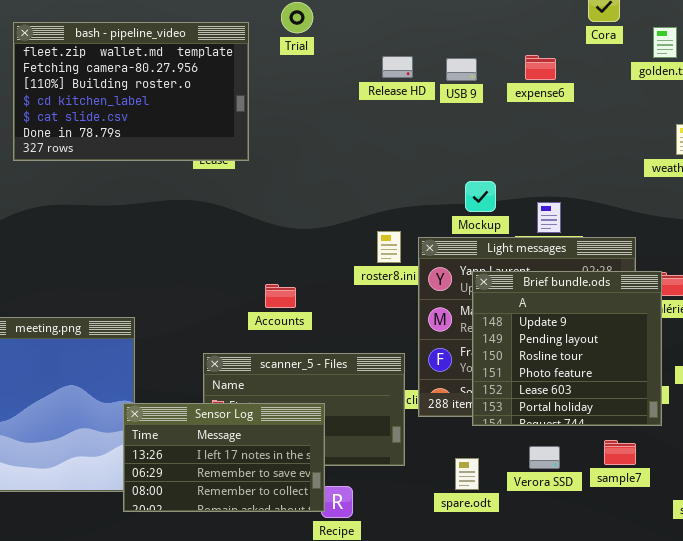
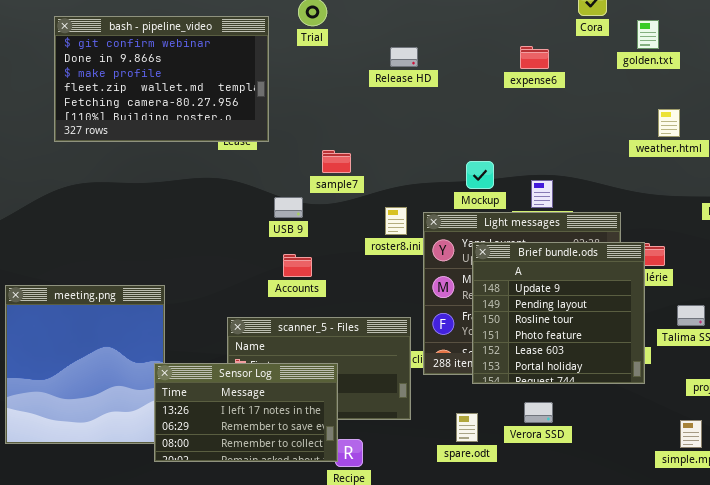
bash - pipeline_video: [13,22,249,161] -> [54,16,269,142], scrolled up 3 rows
USB 9: [446,58,477,81] -> [274,197,303,218], moved
sample7: [604,440,636,465] -> [322,150,351,173], moved

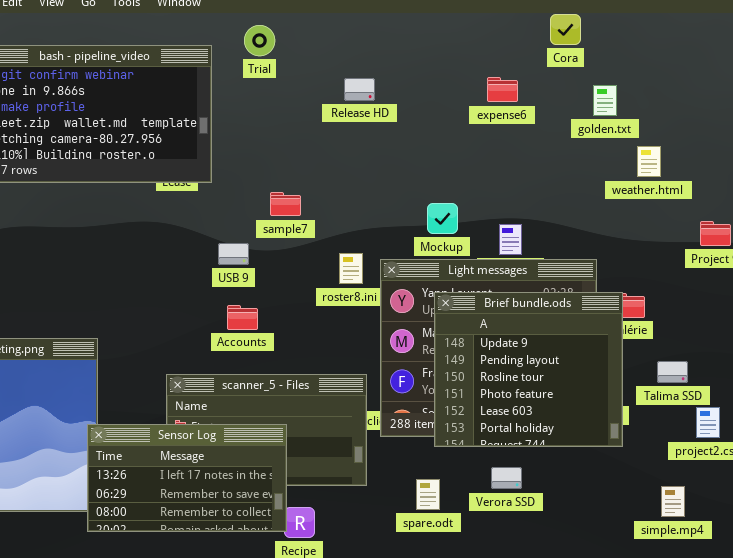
golden.txt: [637,20,659,49] -> [593,85,617,116], moved

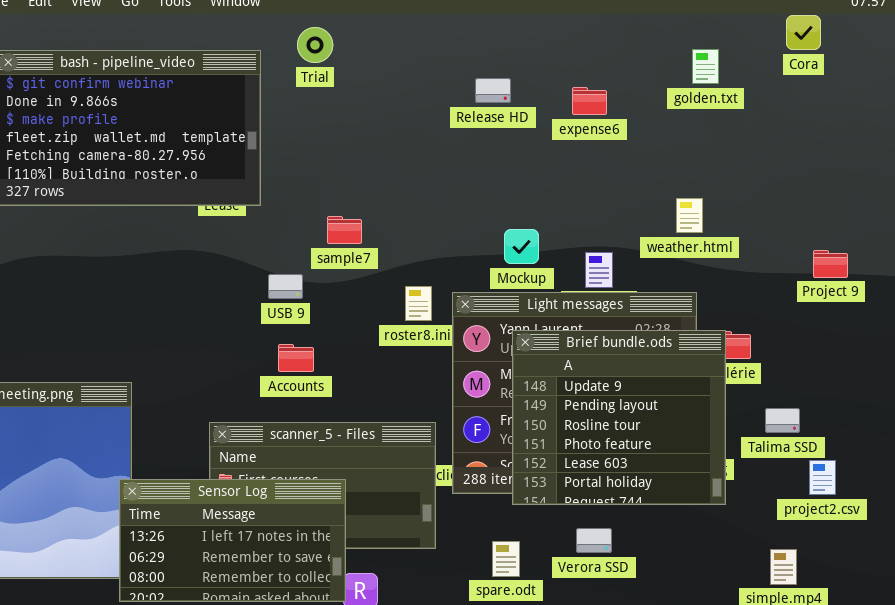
Cora: [550,14,581,45] -> [786,15,821,50], moved
Release HD: [344,78,375,101] -> [475,78,511,103], moved
golden.txt: [593,85,617,116] -> [692,49,719,84], moved
weather.html: [637,146,661,177] -> [676,198,703,233], moved

